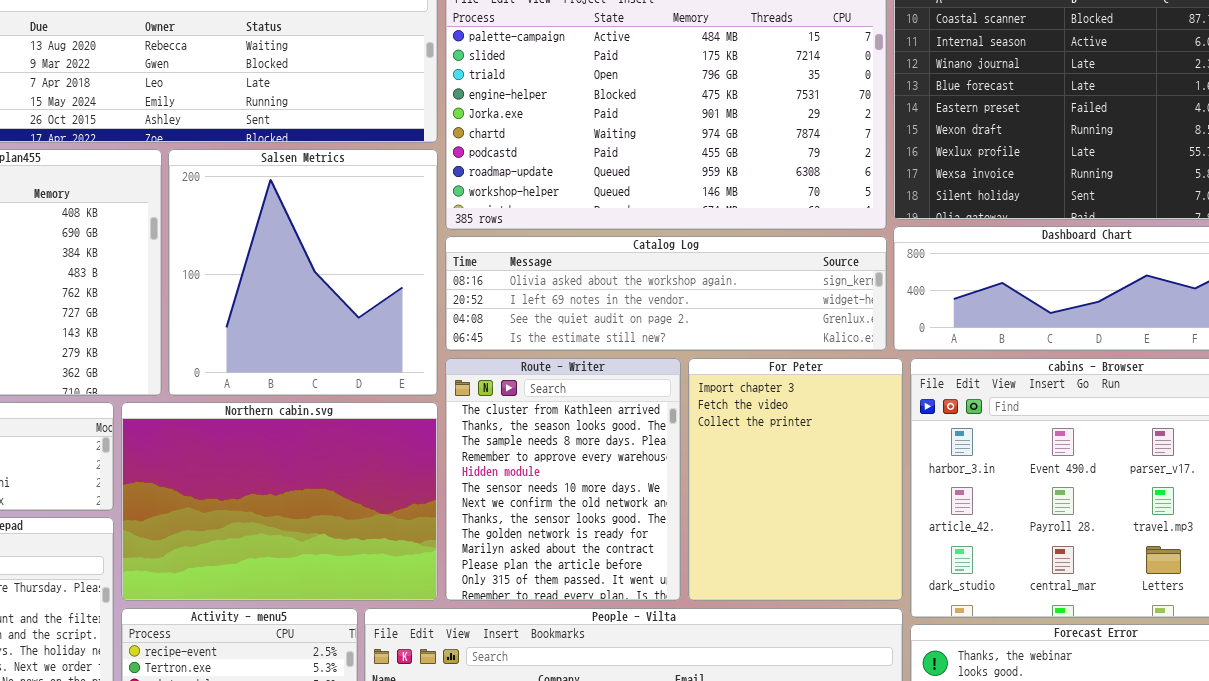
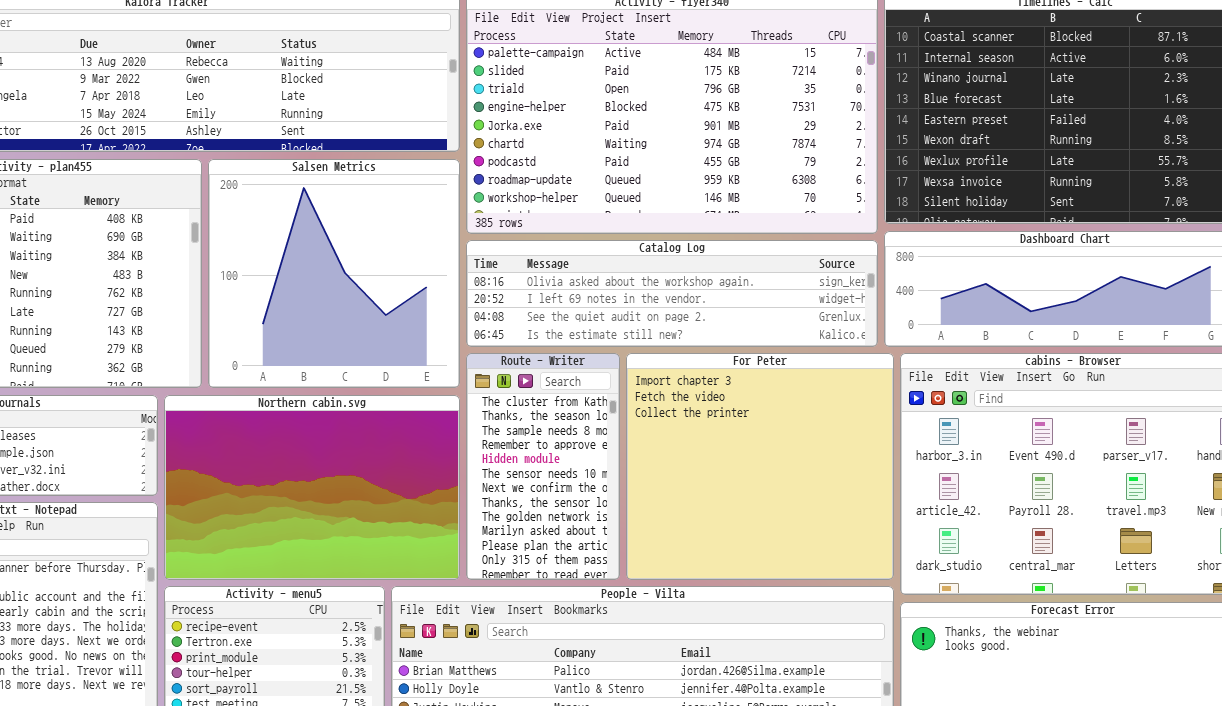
Route - Writer: [445,358,681,601] -> [466,353,620,580], resized
For Peter: [688,358,903,601] -> [626,353,894,580], resized

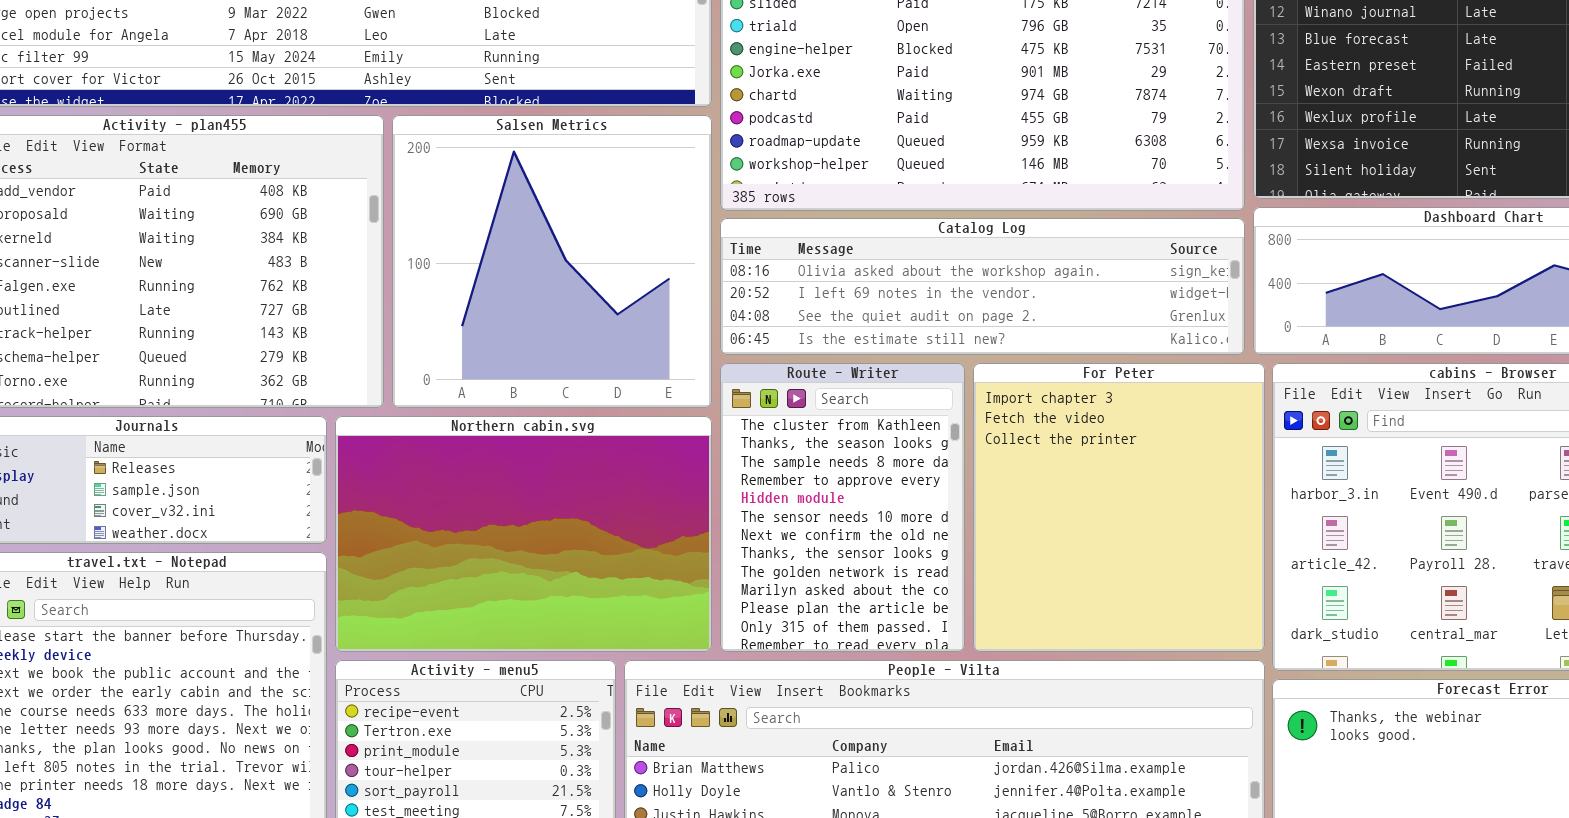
Route - Writer: [466,353,620,580] -> [720,363,965,652], resized
For Peter: [626,353,894,580] -> [973,363,1265,652], resized

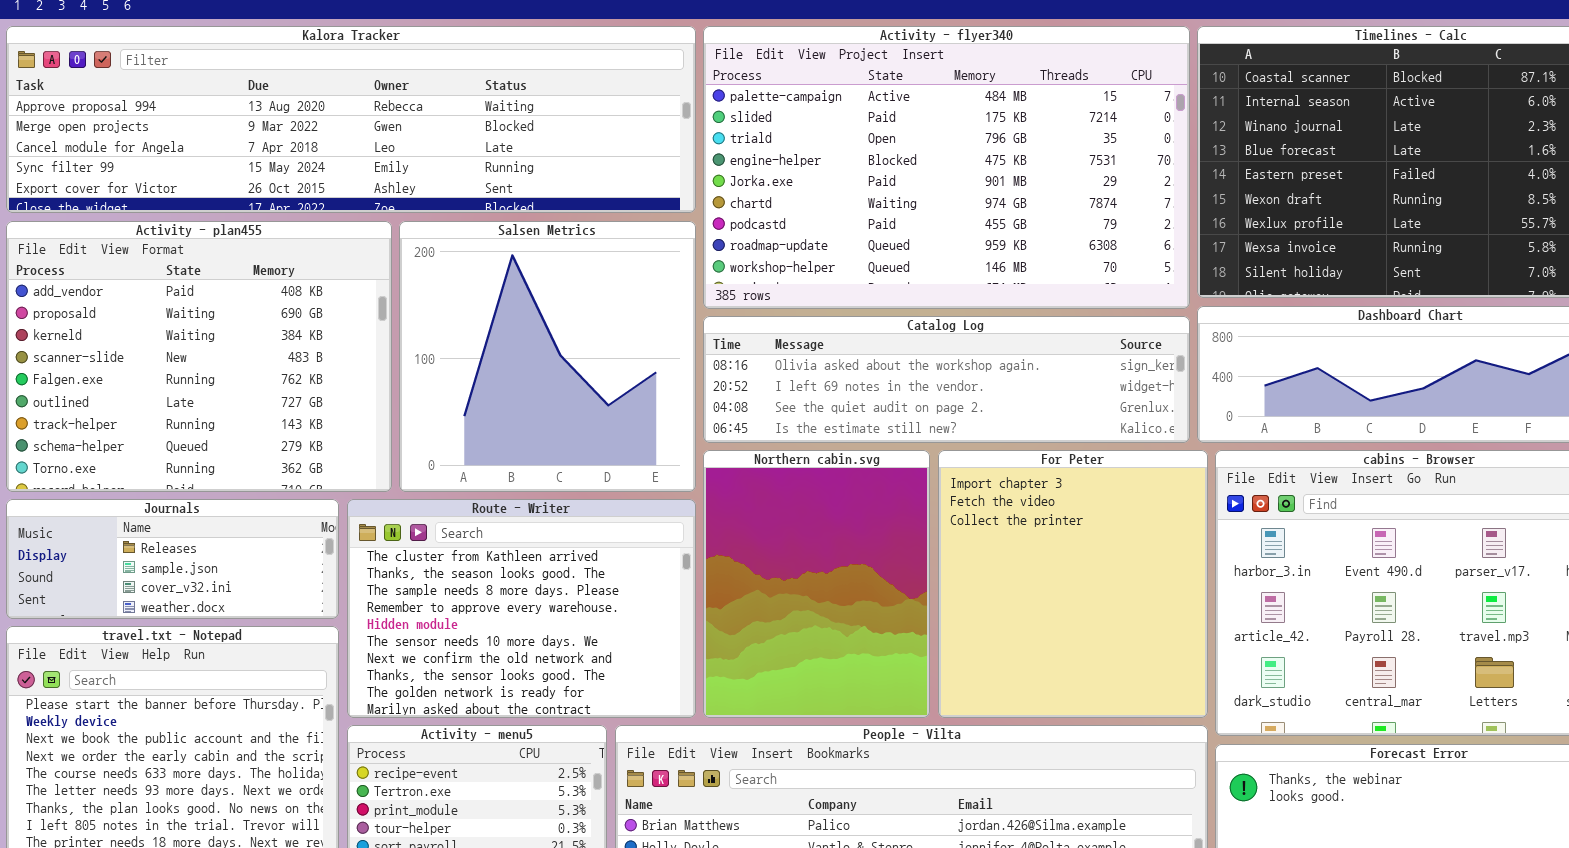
Route - Writer: [720,363,965,652] -> [347,499,696,718], moved, resized
Northern cabin.svg: [335,416,712,652] -> [703,450,930,718], moved, resized

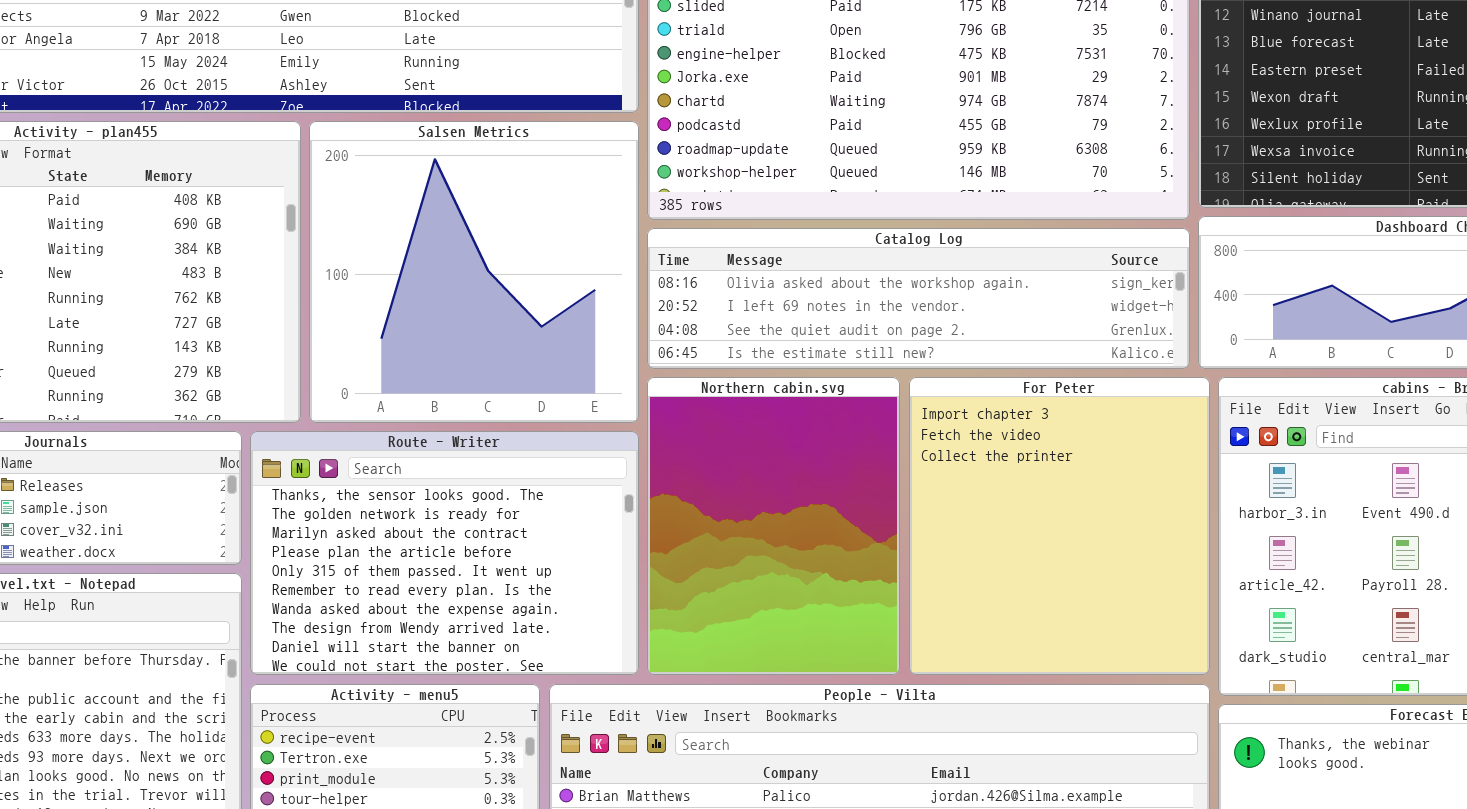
Route - Writer: [347,499,696,718] -> [250,431,639,675], scrolled down 7 rows

